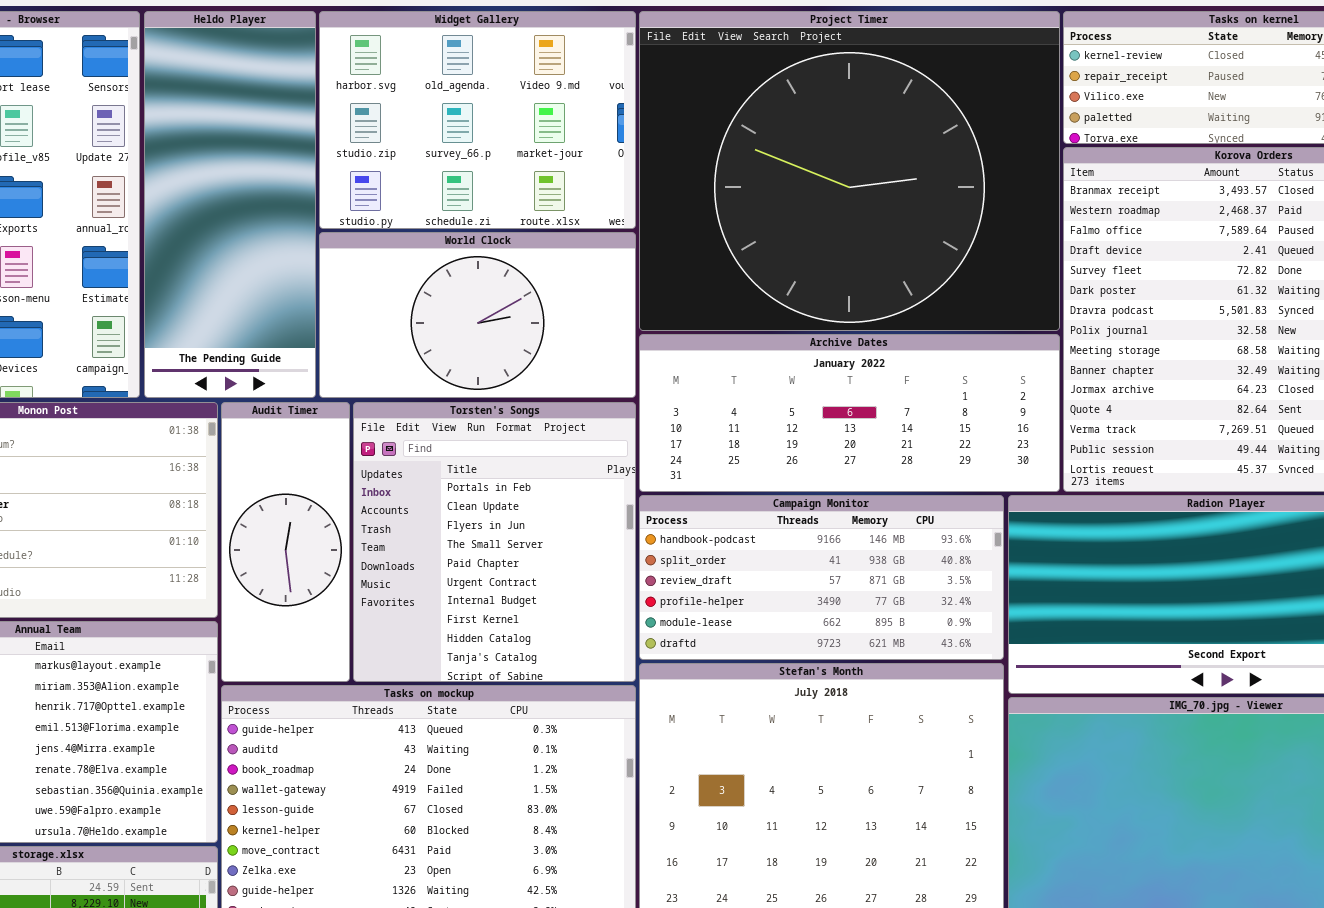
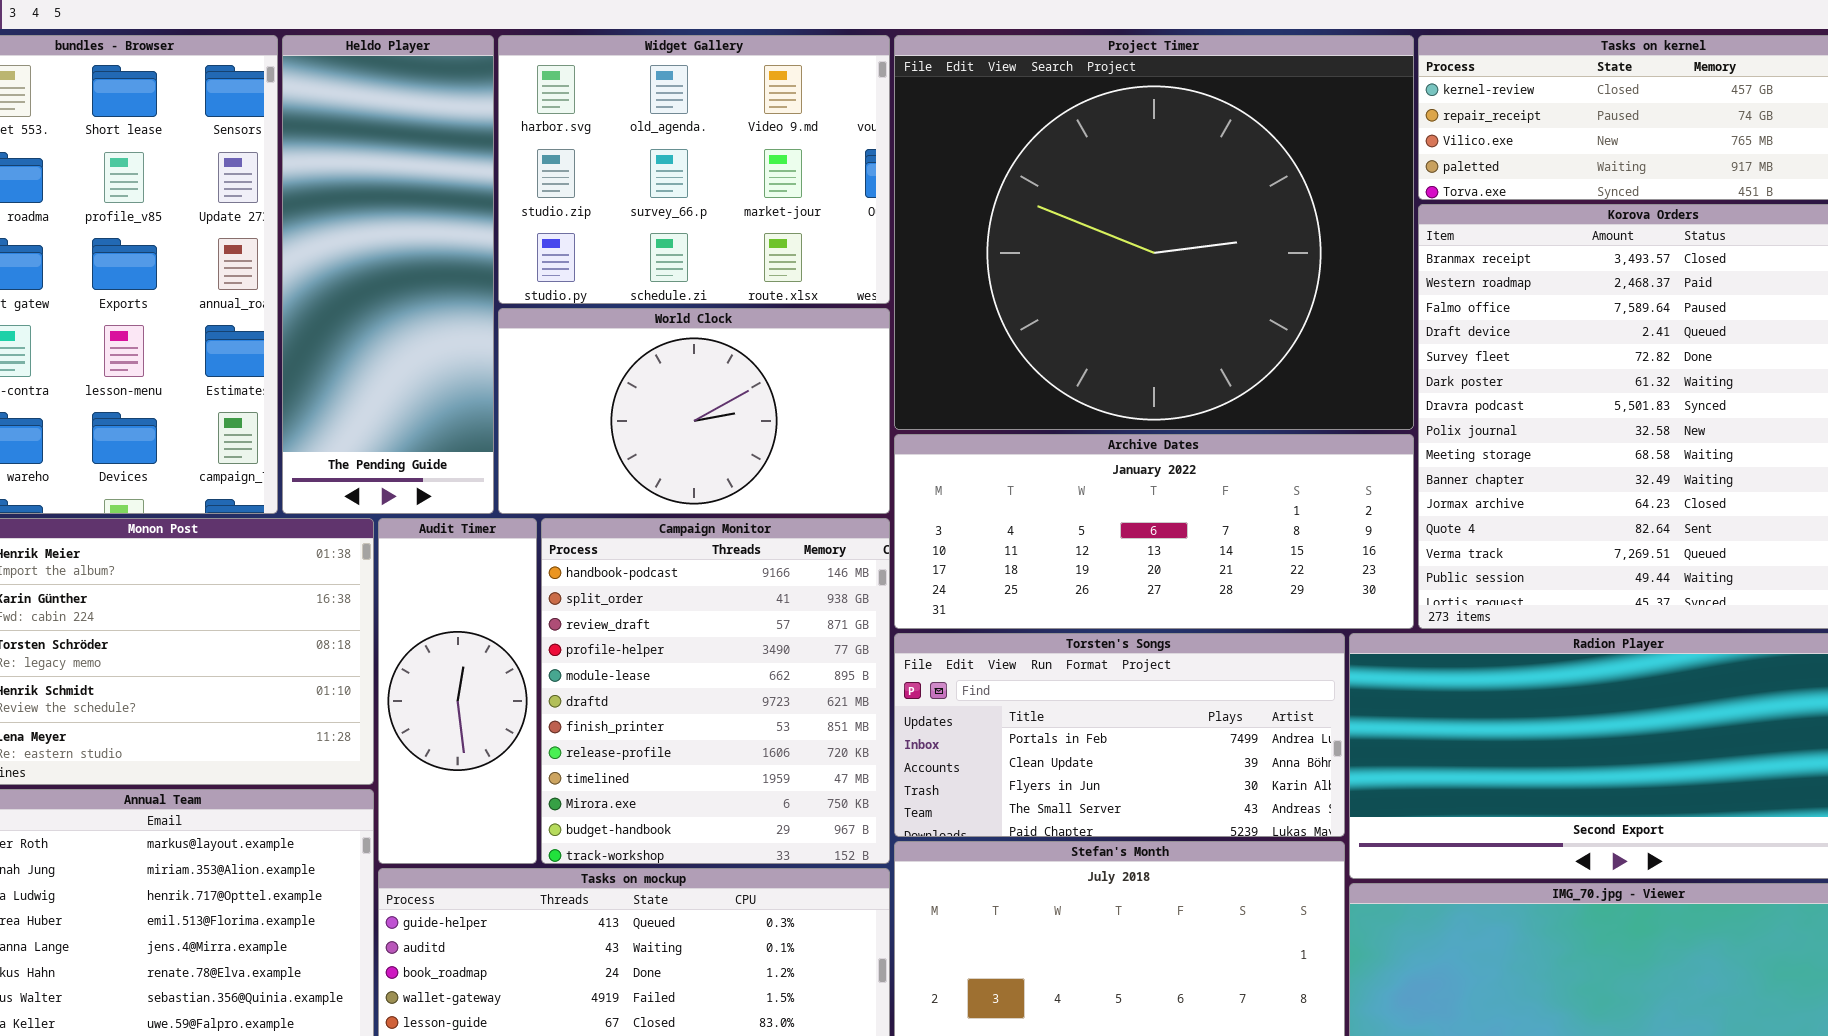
Torsten's Songs: [353,402,636,682] -> [894,633,1345,837], moved, resized
Campaign Monitor: [639,495,1004,660] -> [541,518,890,864], moved, resized

